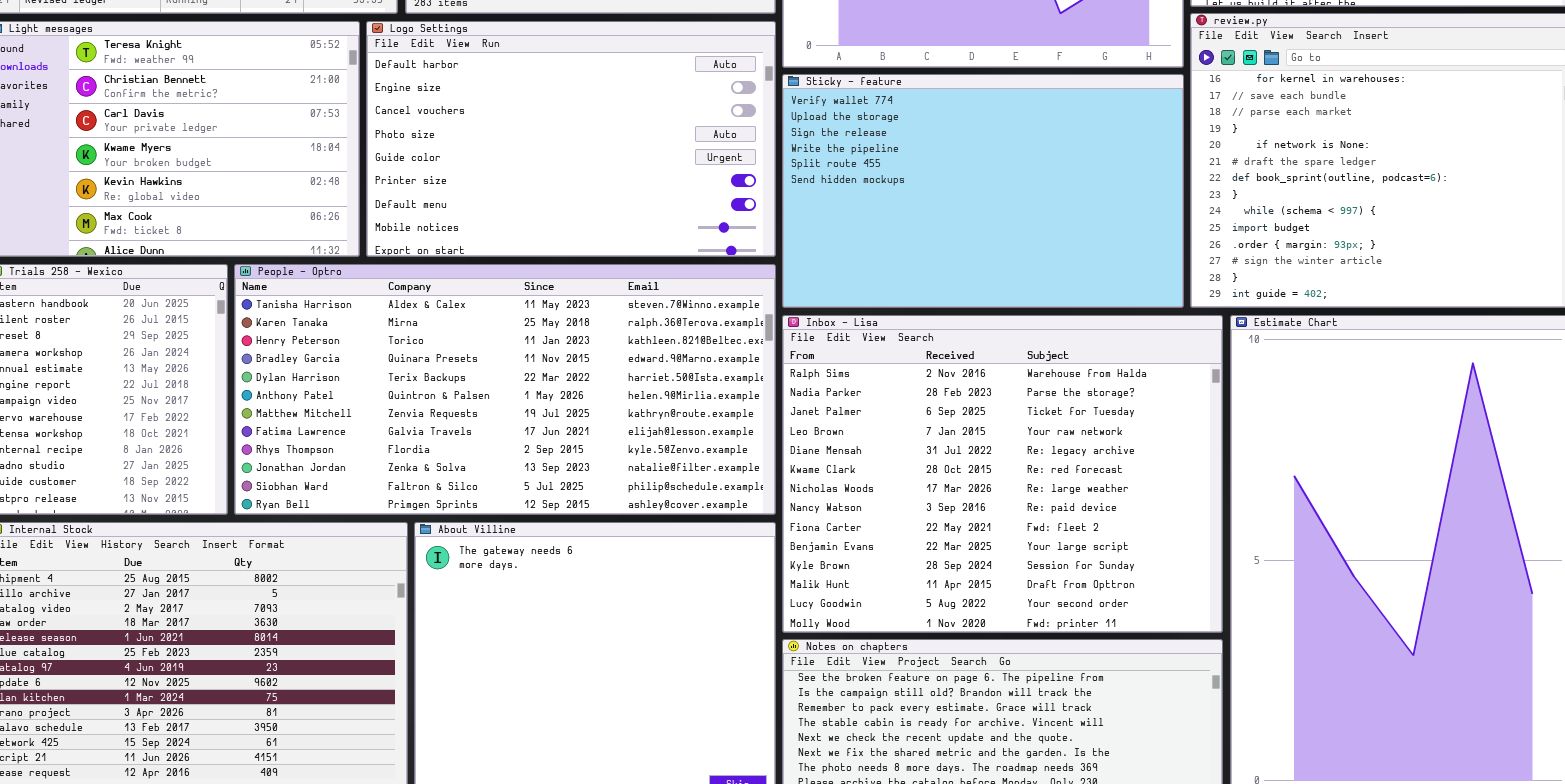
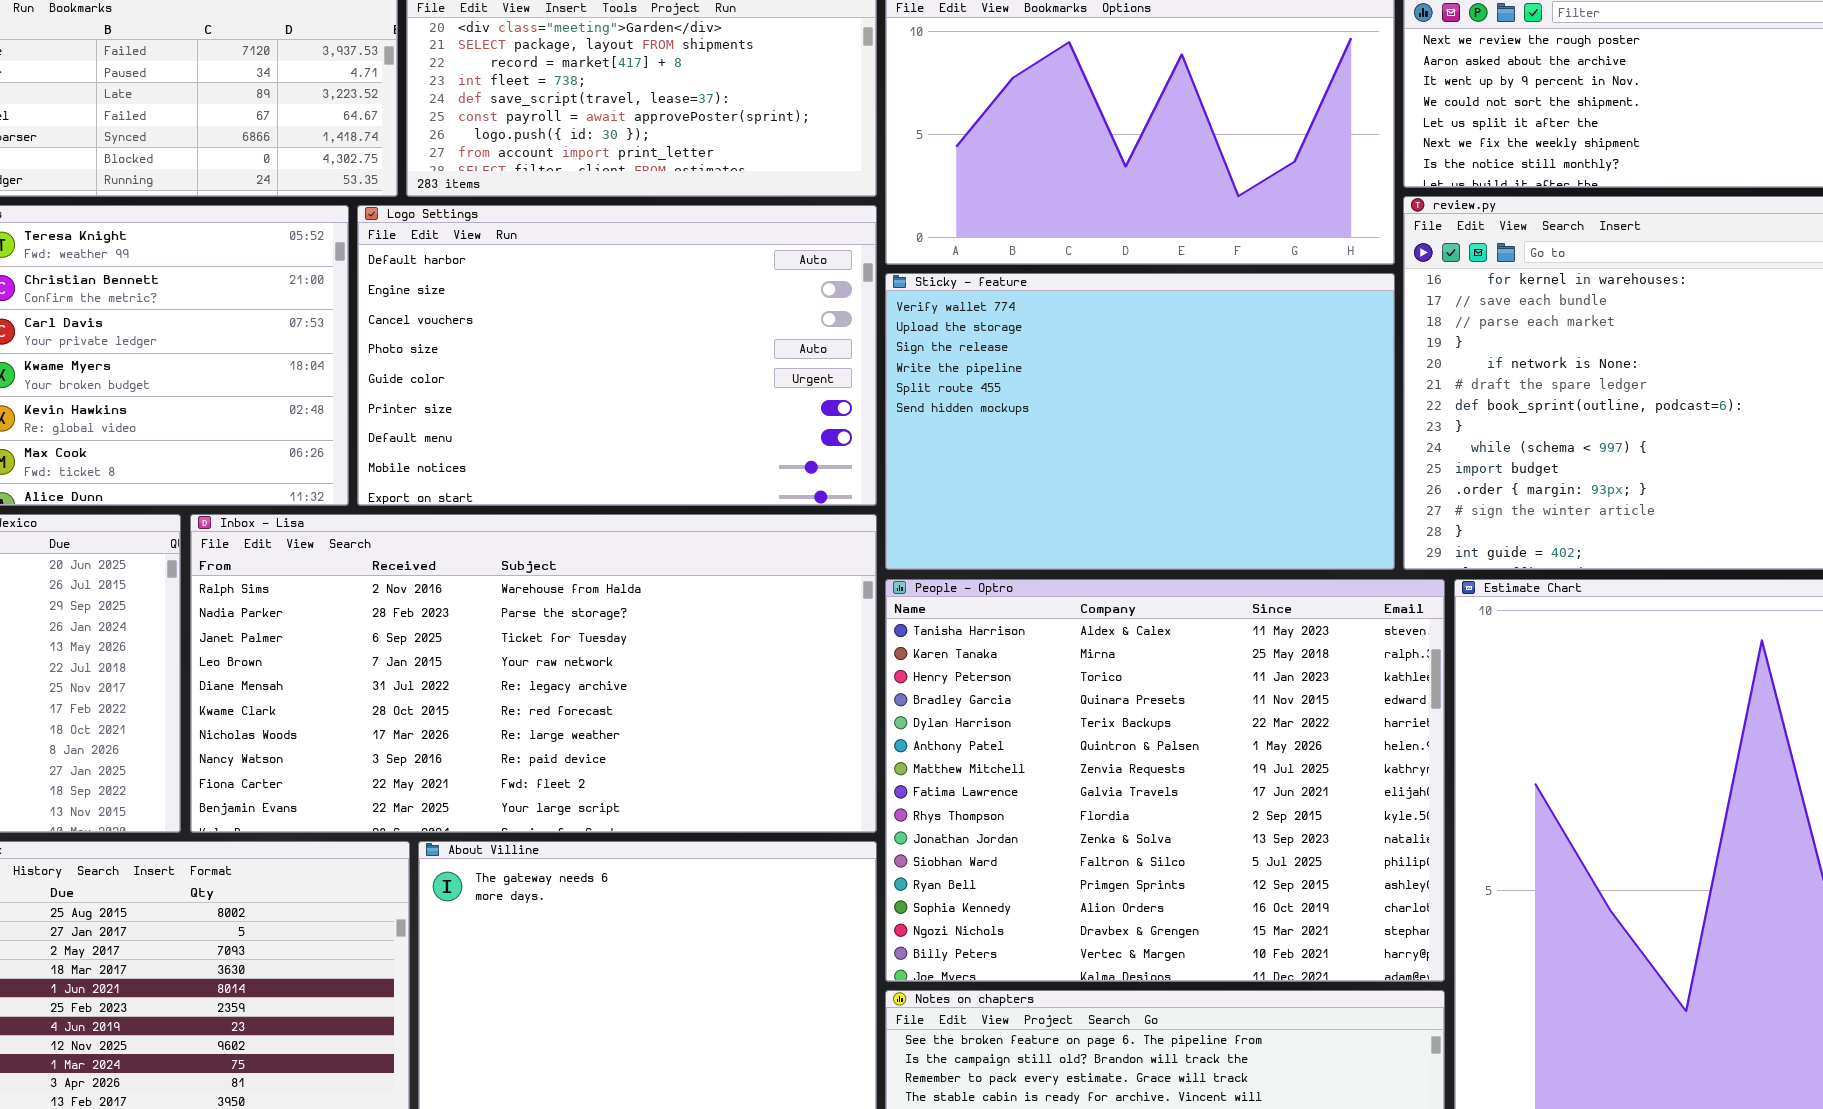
People - Optro: [234,264,776,515] -> [885,579,1445,982], moved, resized
Inbox - Lisa: [782,315,1223,633] -> [190,514,877,833], moved, resized

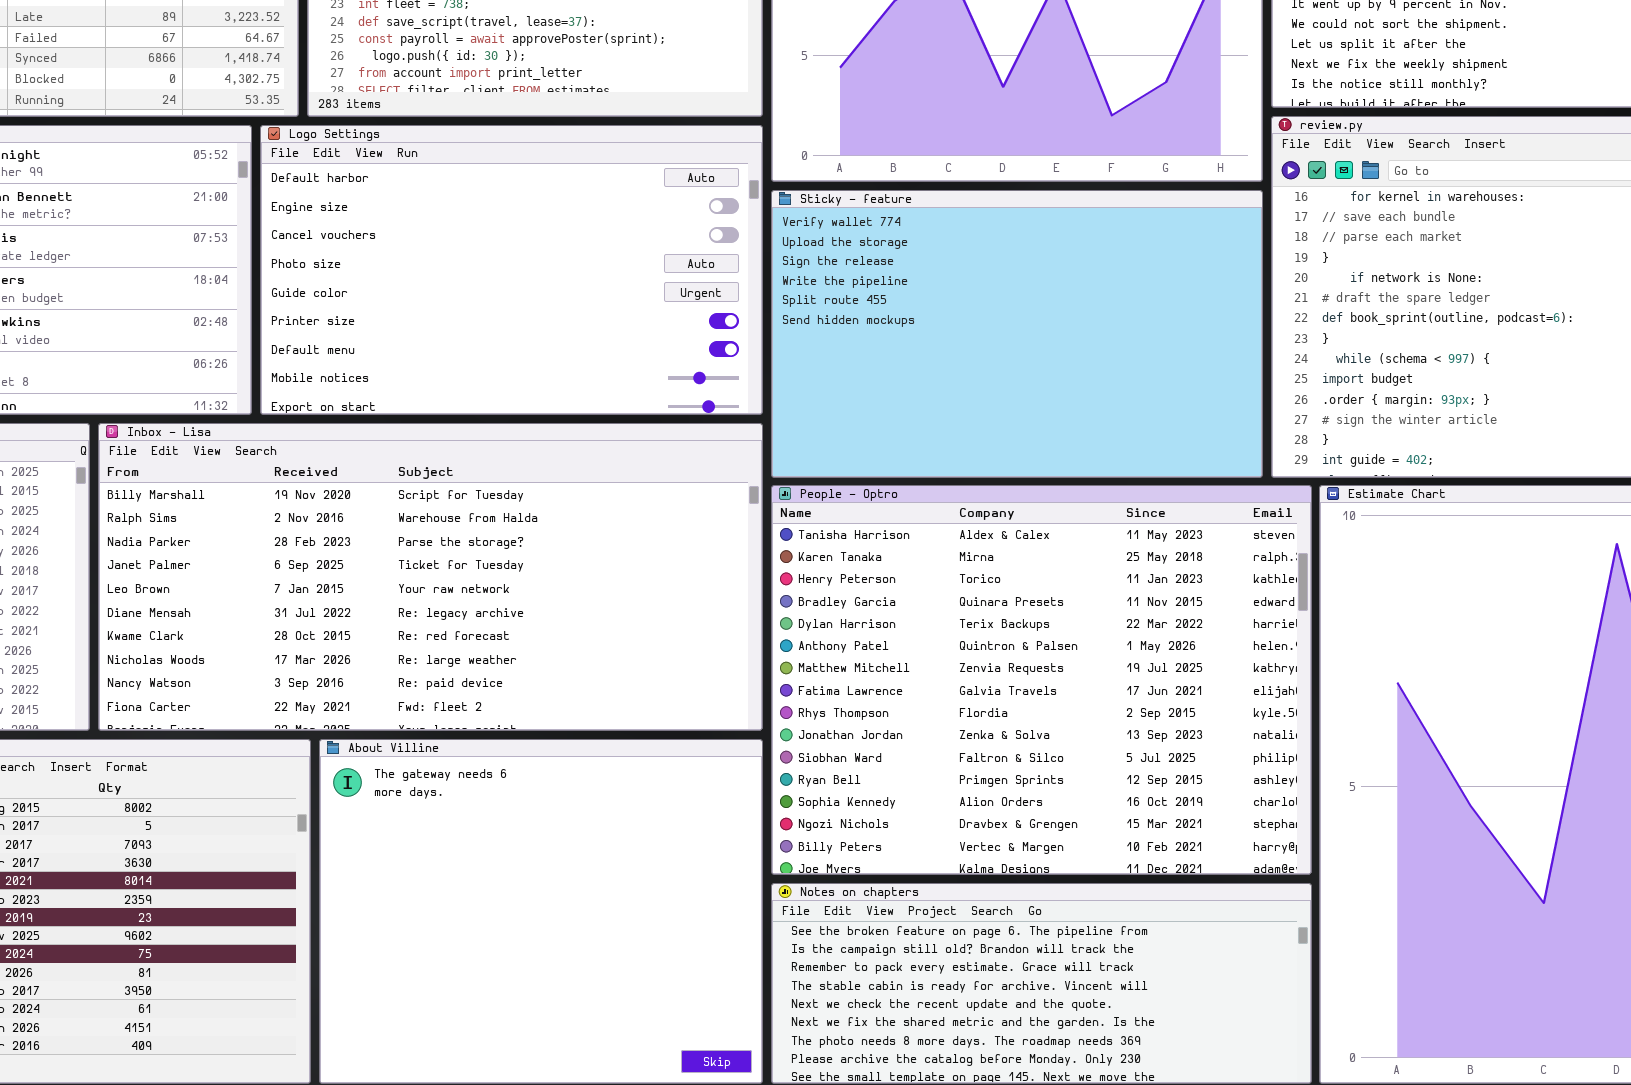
Inbox - Lisa: [190,514,877,833] -> [98,423,763,731], scrolled up 1 row

